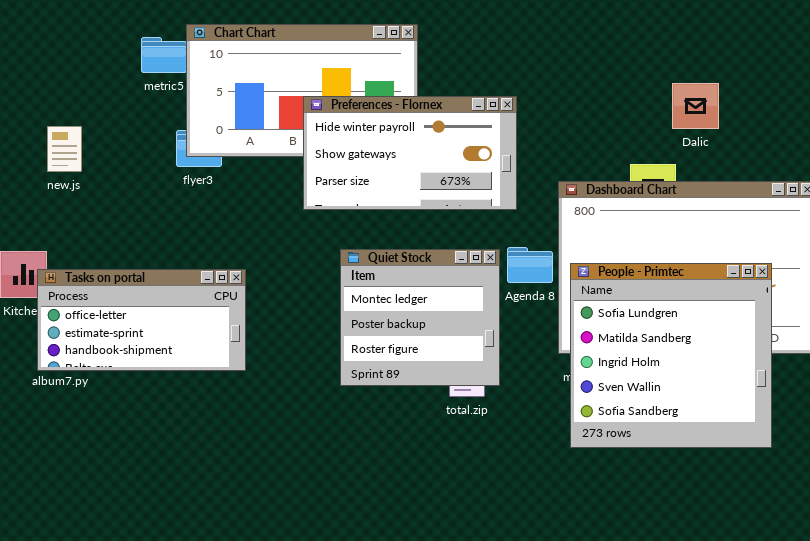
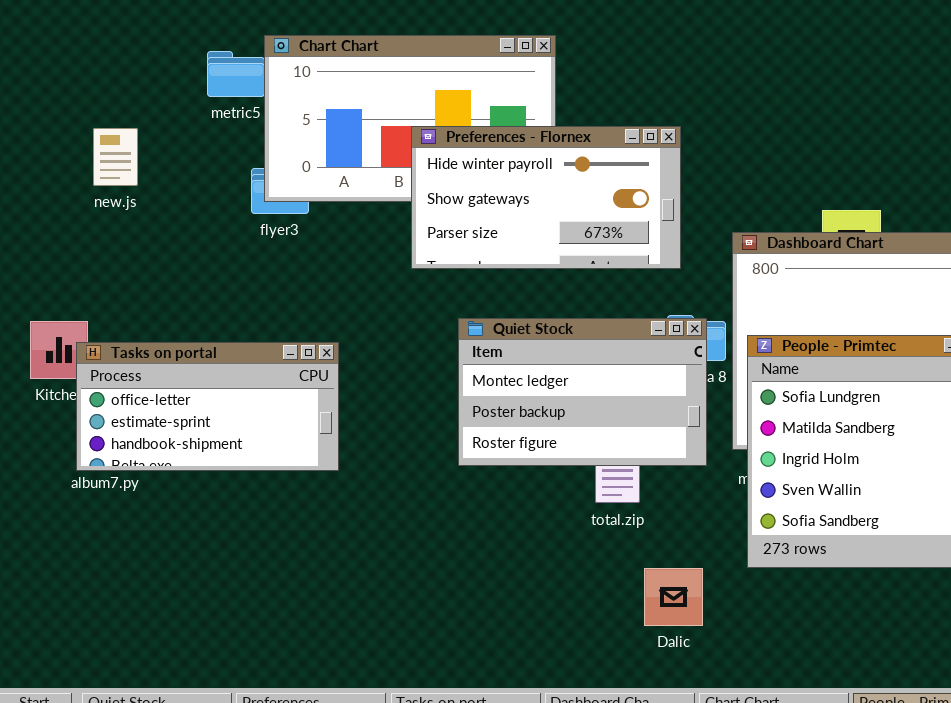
Dalic: [672,83,719,129] -> [644,568,703,626], moved
new.js: [47,126,82,172] -> [93,128,138,186], moved
Quiet Stock: [340,249,500,386] -> [458,318,707,466], resized

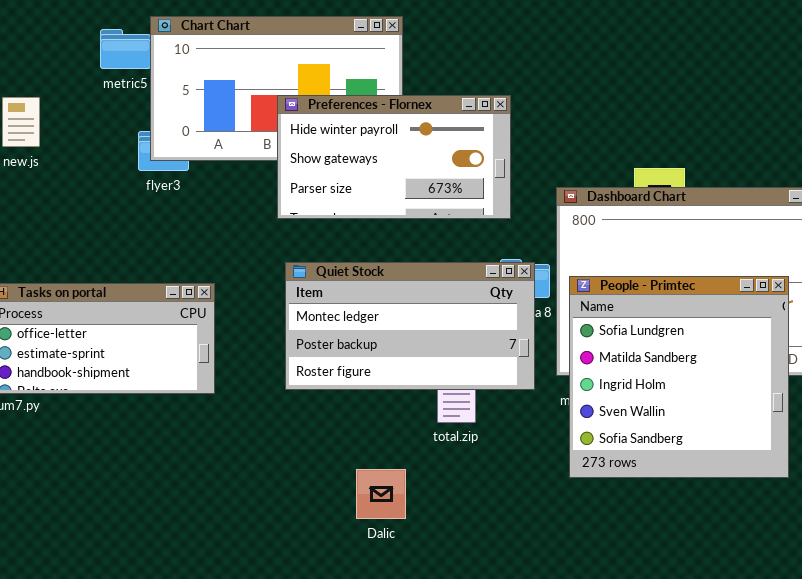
Quiet Stock: [458,318,707,466] -> [285,262,535,390], resized
Dalic: [644,568,703,626] -> [356,469,406,519], moved

